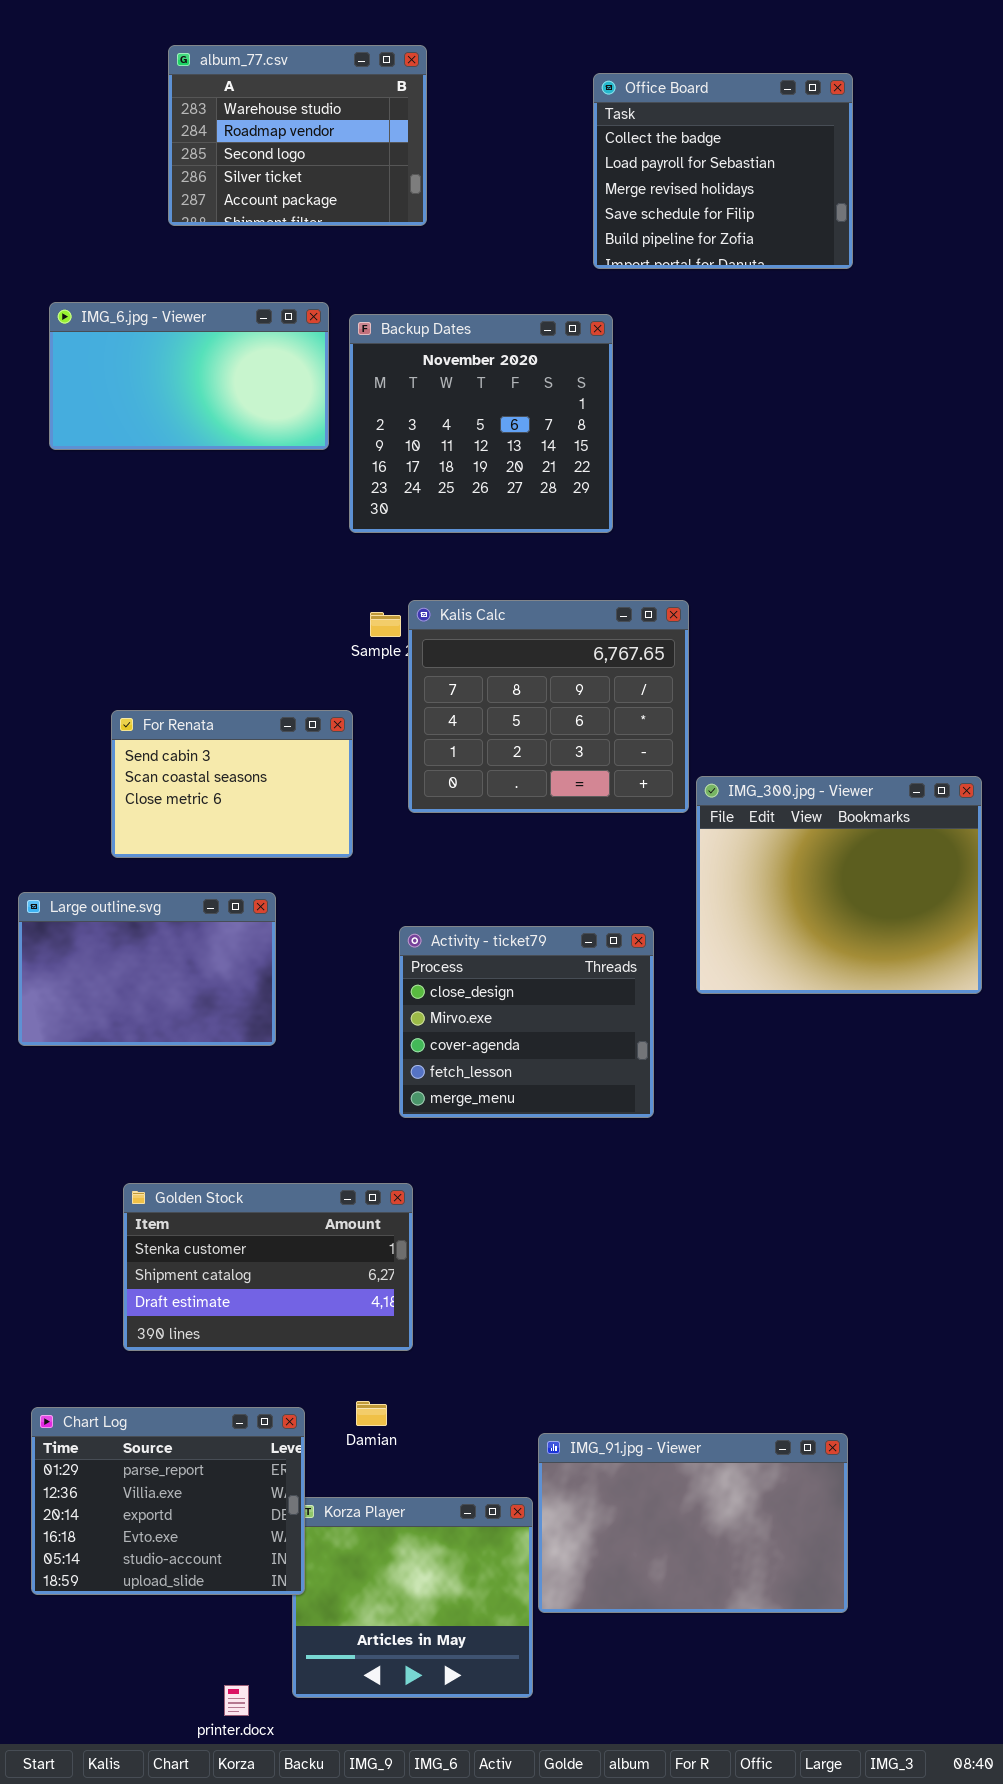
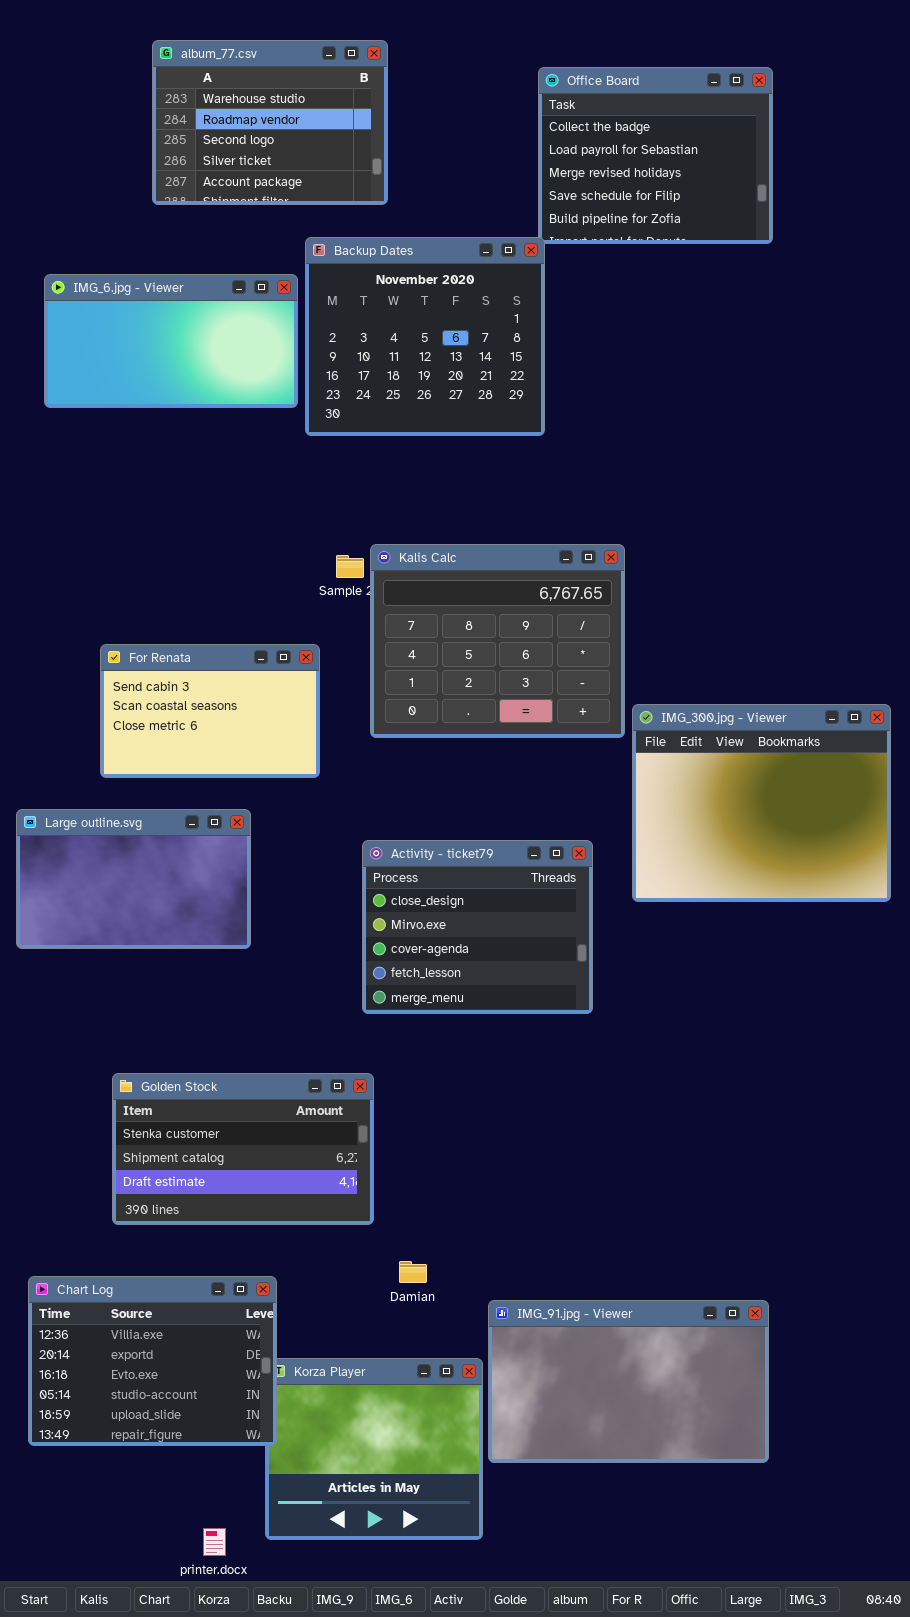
Backup Dates: [349,314,613,533] -> [305,237,545,436], moved
Damian: [356,1401,387,1426] -> [399,1261,427,1283], moved
Chart Log: [31,1407,305,1595] -> [28,1276,277,1446], scrolled down 1 row

